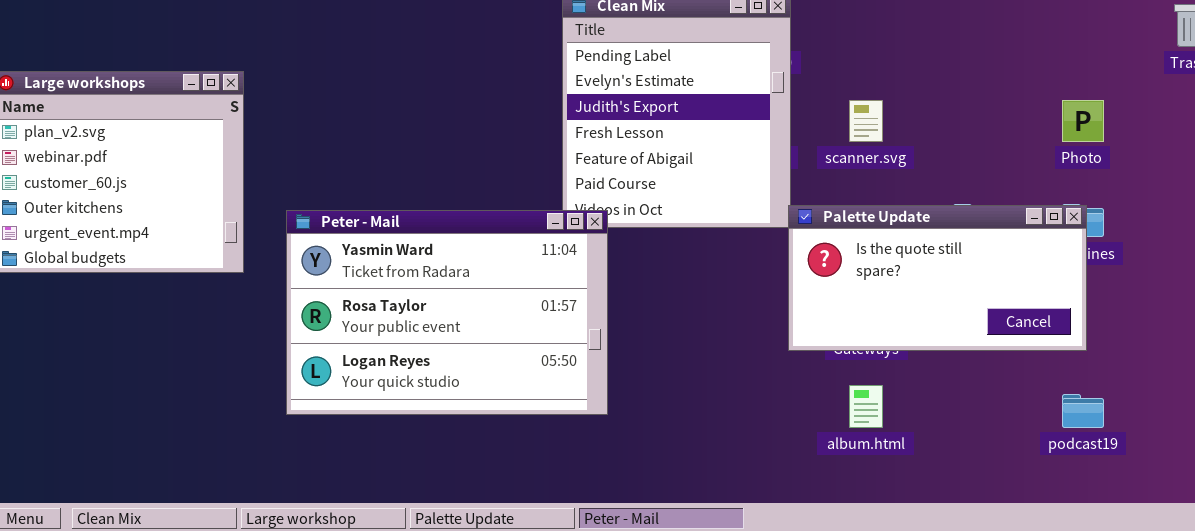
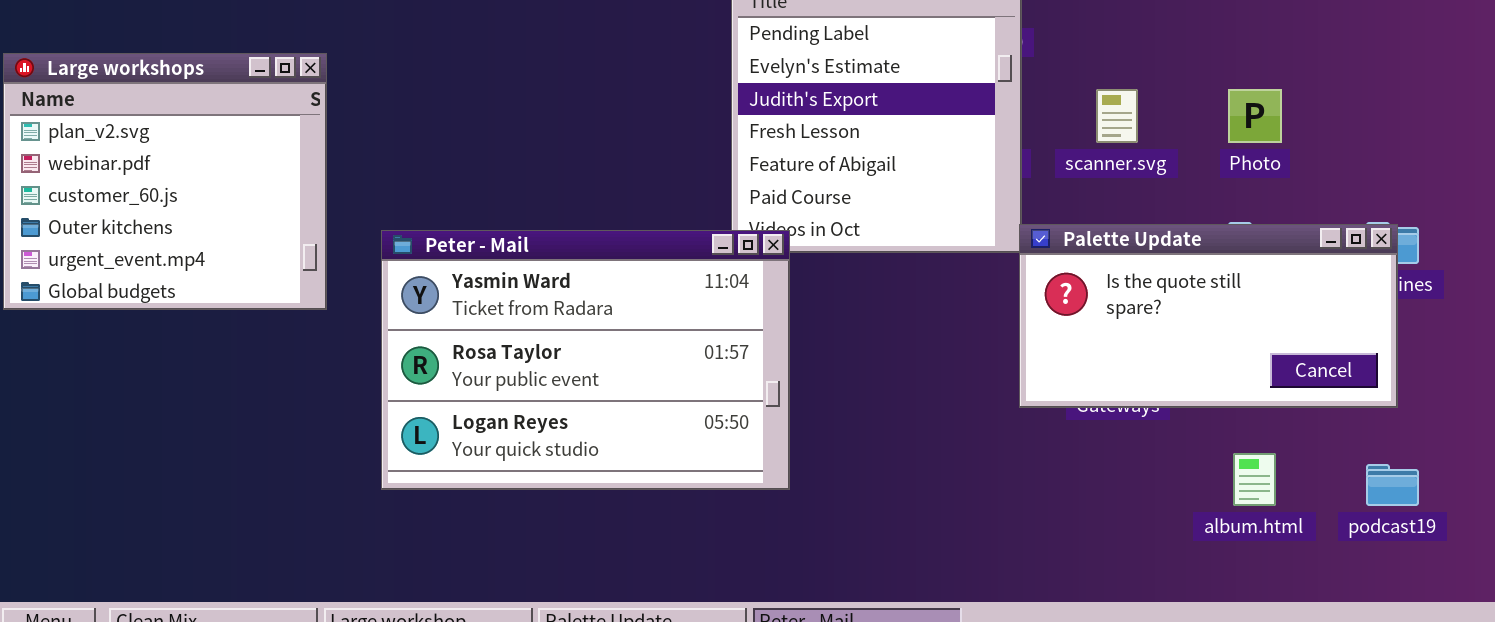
Photo: [1062,100,1104,142] -> [1228,89,1282,143], moved
album.html: [849,385,883,428] -> [1233,453,1276,506], moved

